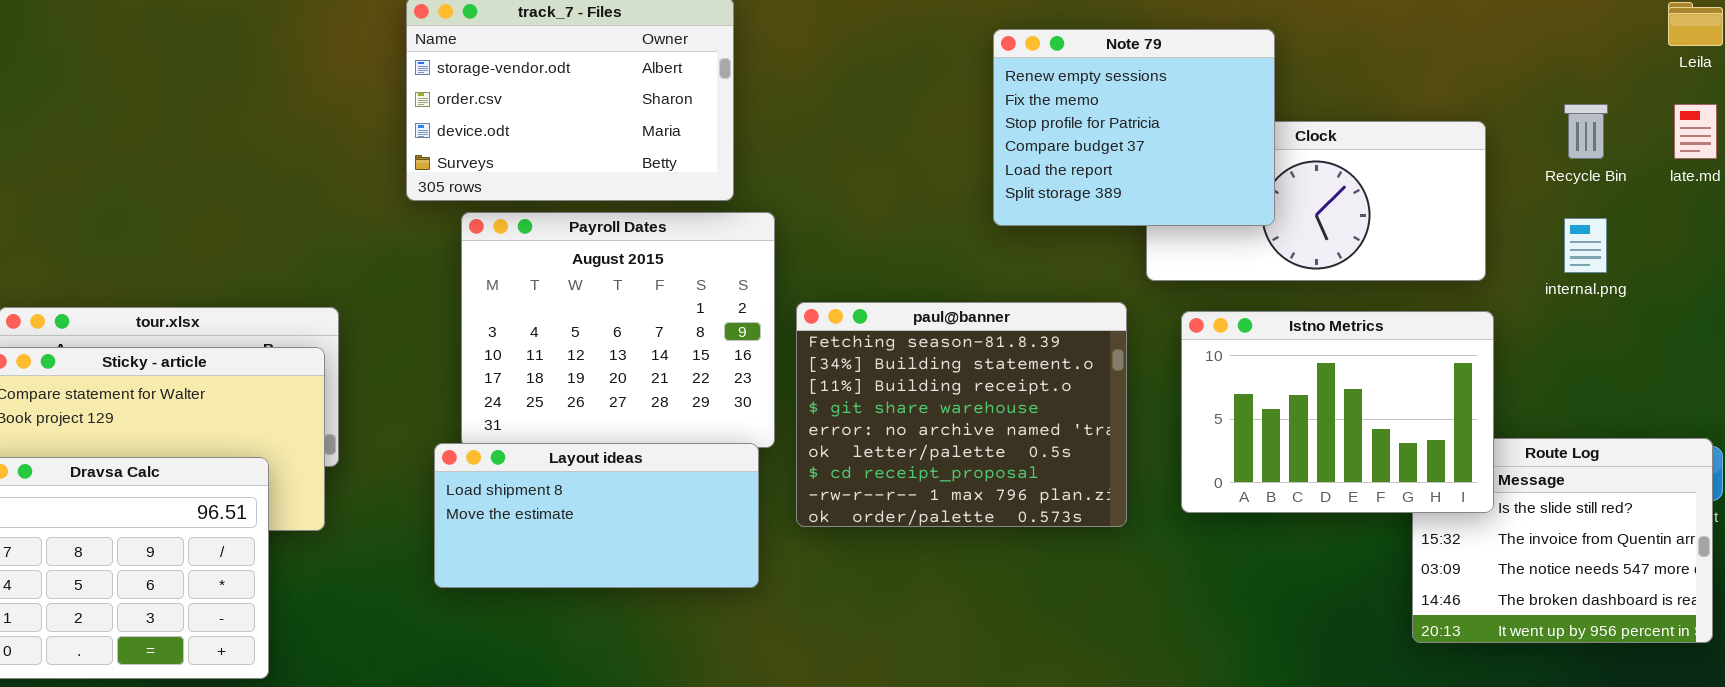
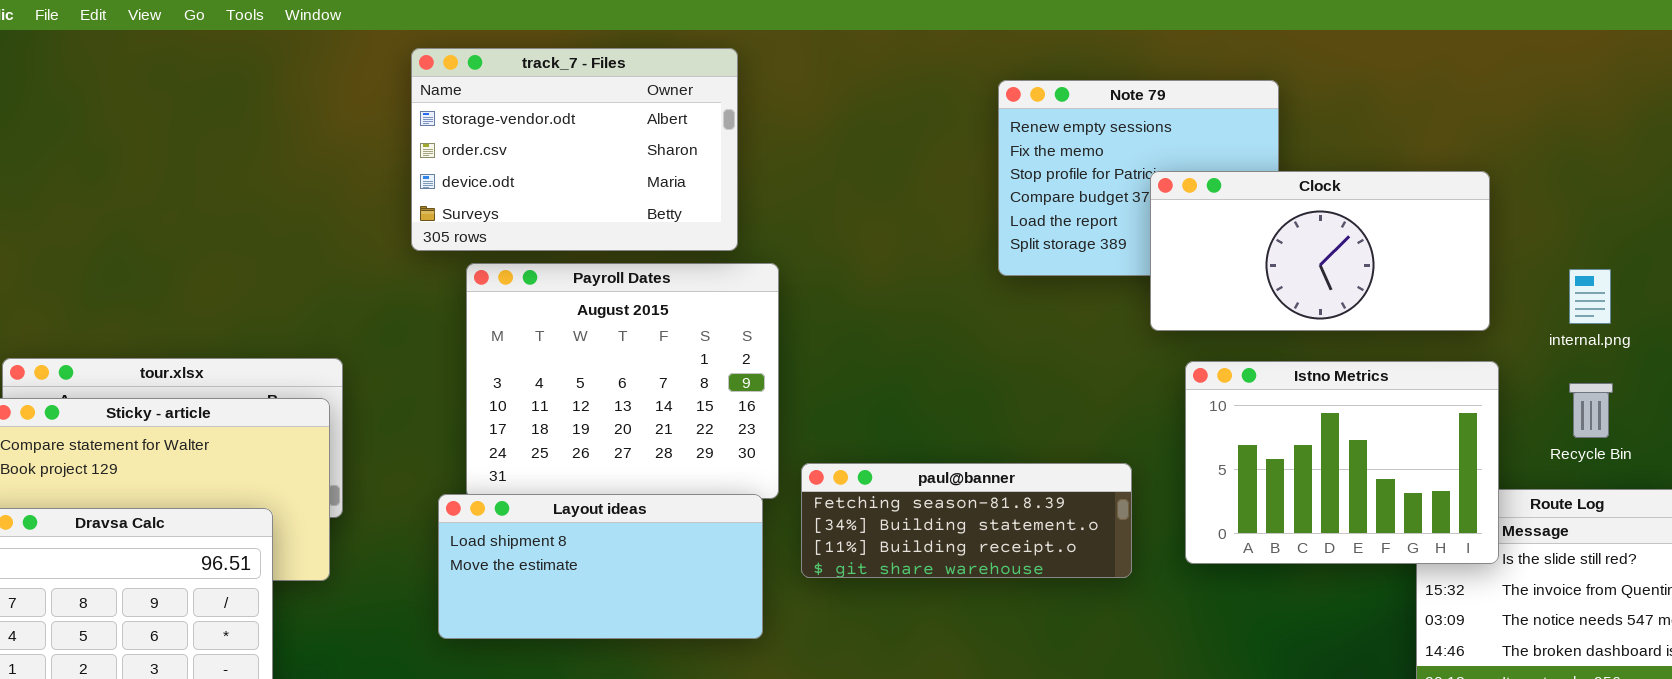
Recycle Bin: [1564,104,1608,159] -> [1569,383,1613,438], moved
Clock: [1146,121,1486,281] -> [1150,171,1490,331], raised
paul@banner: [796,302,1127,527] -> [801,463,1132,578], resized

